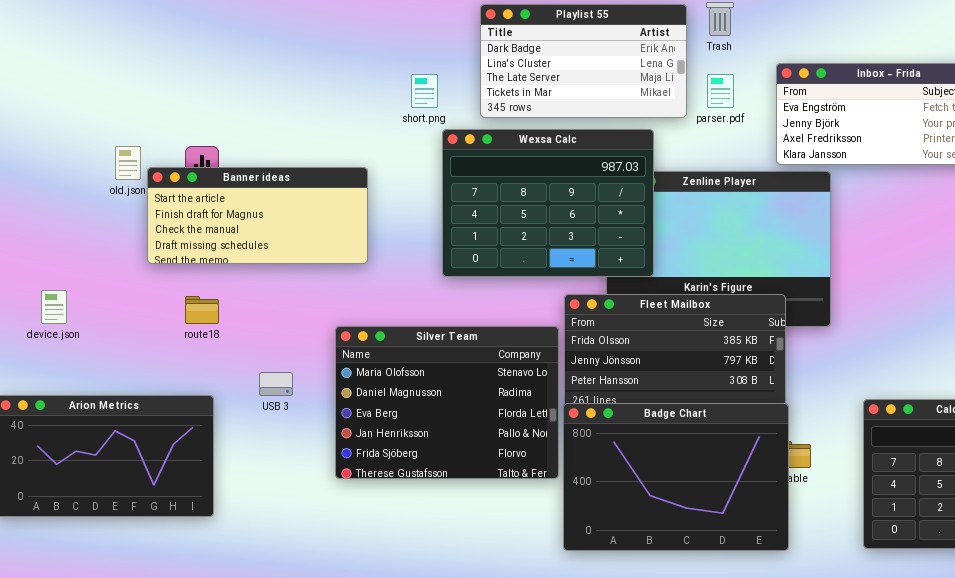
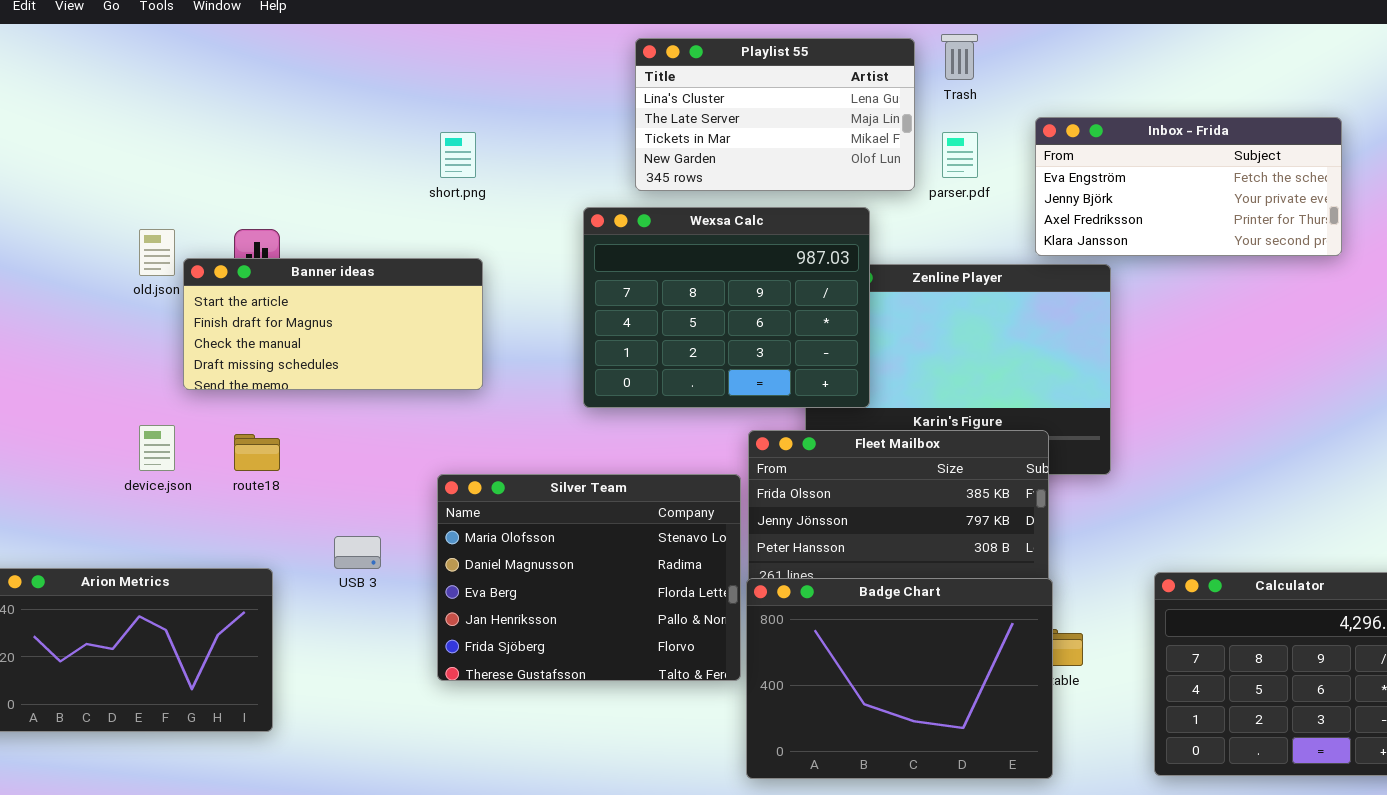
Playlist 55: [480,4,687,118] -> [635,38,915,191], scrolled down 1 row
short.png: [411,74,438,108] -> [440,132,476,178], moved
device.json: [41,290,67,324] -> [139,425,175,471], moved

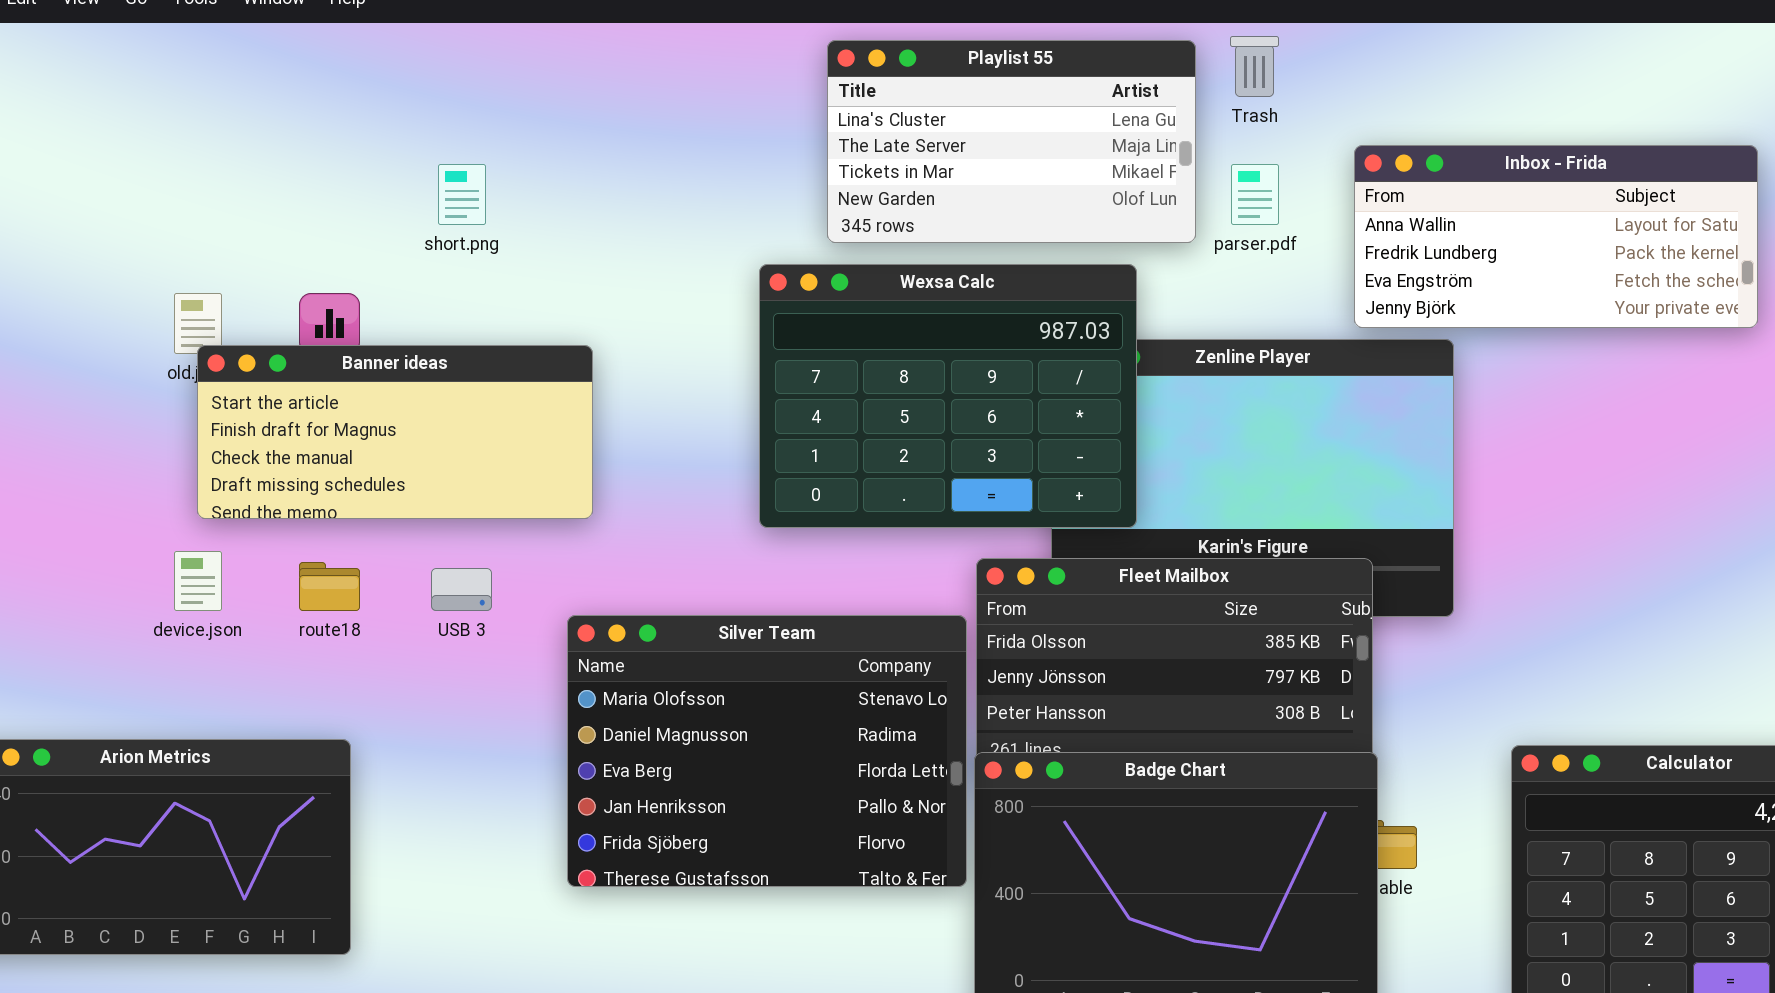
Inbox - Frida: [1035,117,1342,256] -> [1354,145,1758,328], scrolled up 2 rows
short.png: [440,132,476,178] -> [438,164,486,225], moved
Banner ideas: [183,258,483,390] -> [197,345,593,519], moved
USB 3: [334,536,381,569] -> [431,568,492,611], moved

